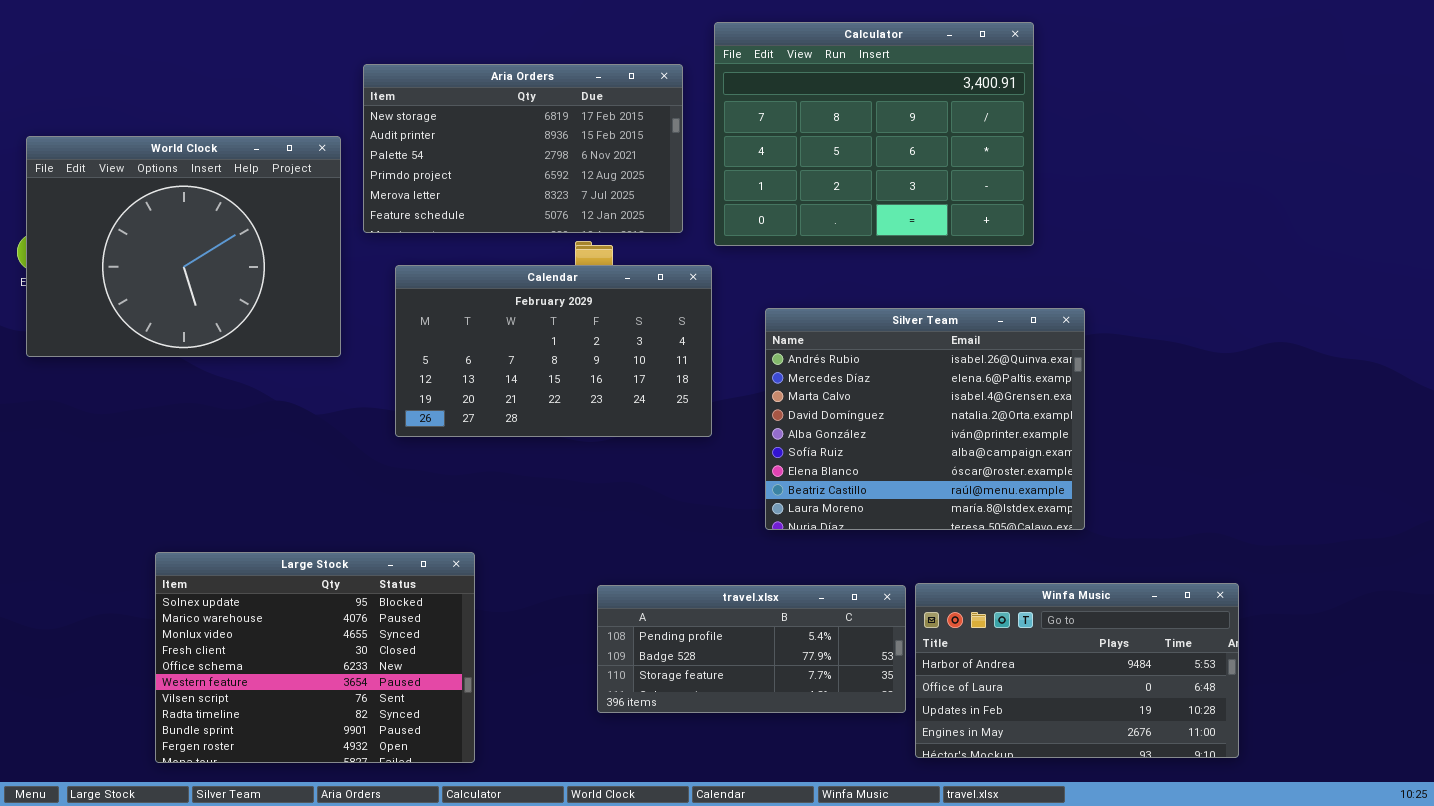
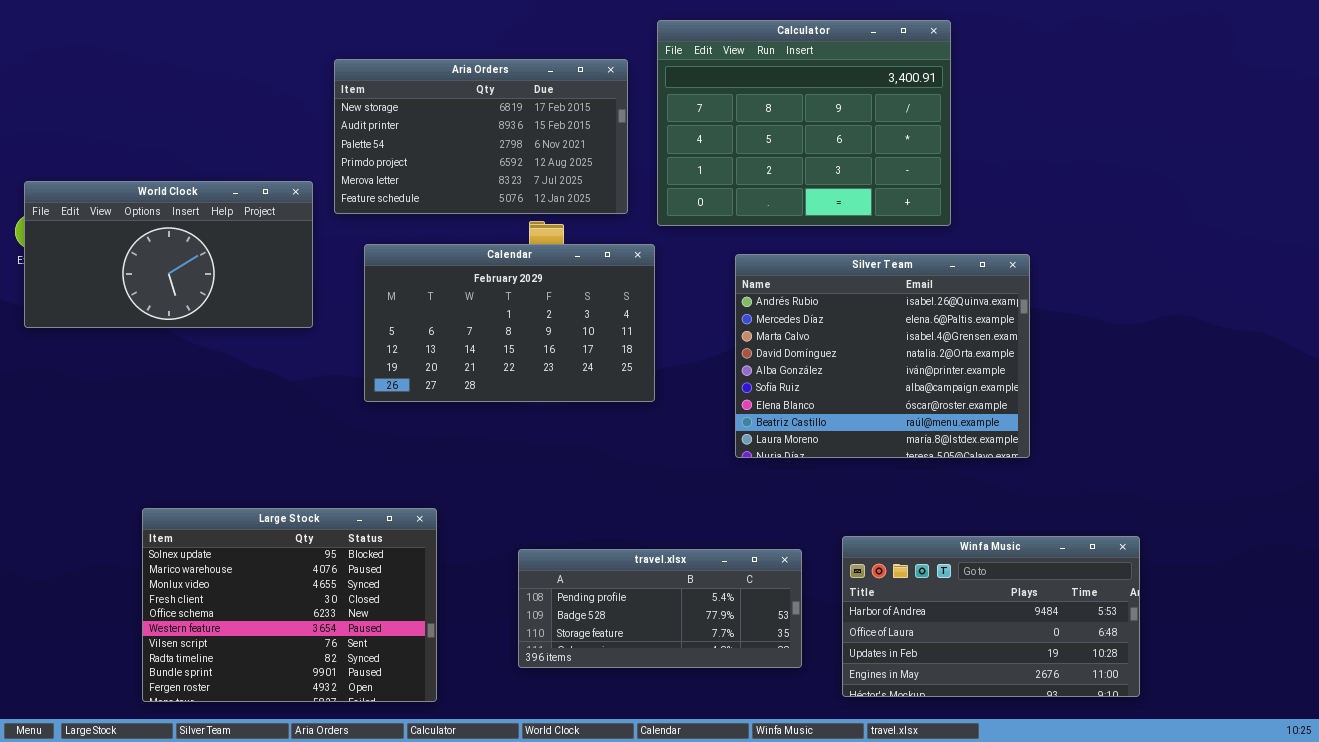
World Clock: [26,136,341,357] -> [24,181,313,328], resized
Silver Team: [765,308,1085,530] -> [735,254,1030,458], moved
travel.xlsx: [597,585,906,713] -> [518,549,802,668], moved

